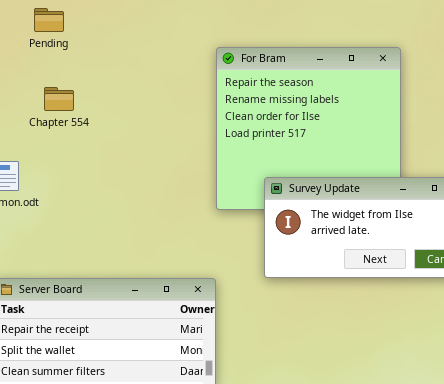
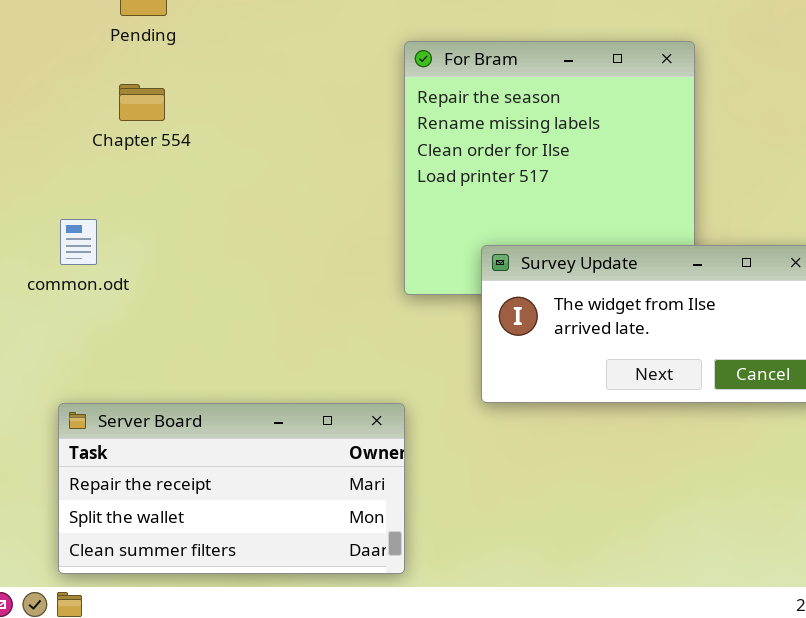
Chapter 554: [44,87,74,111] -> [119,84,165,121], moved

